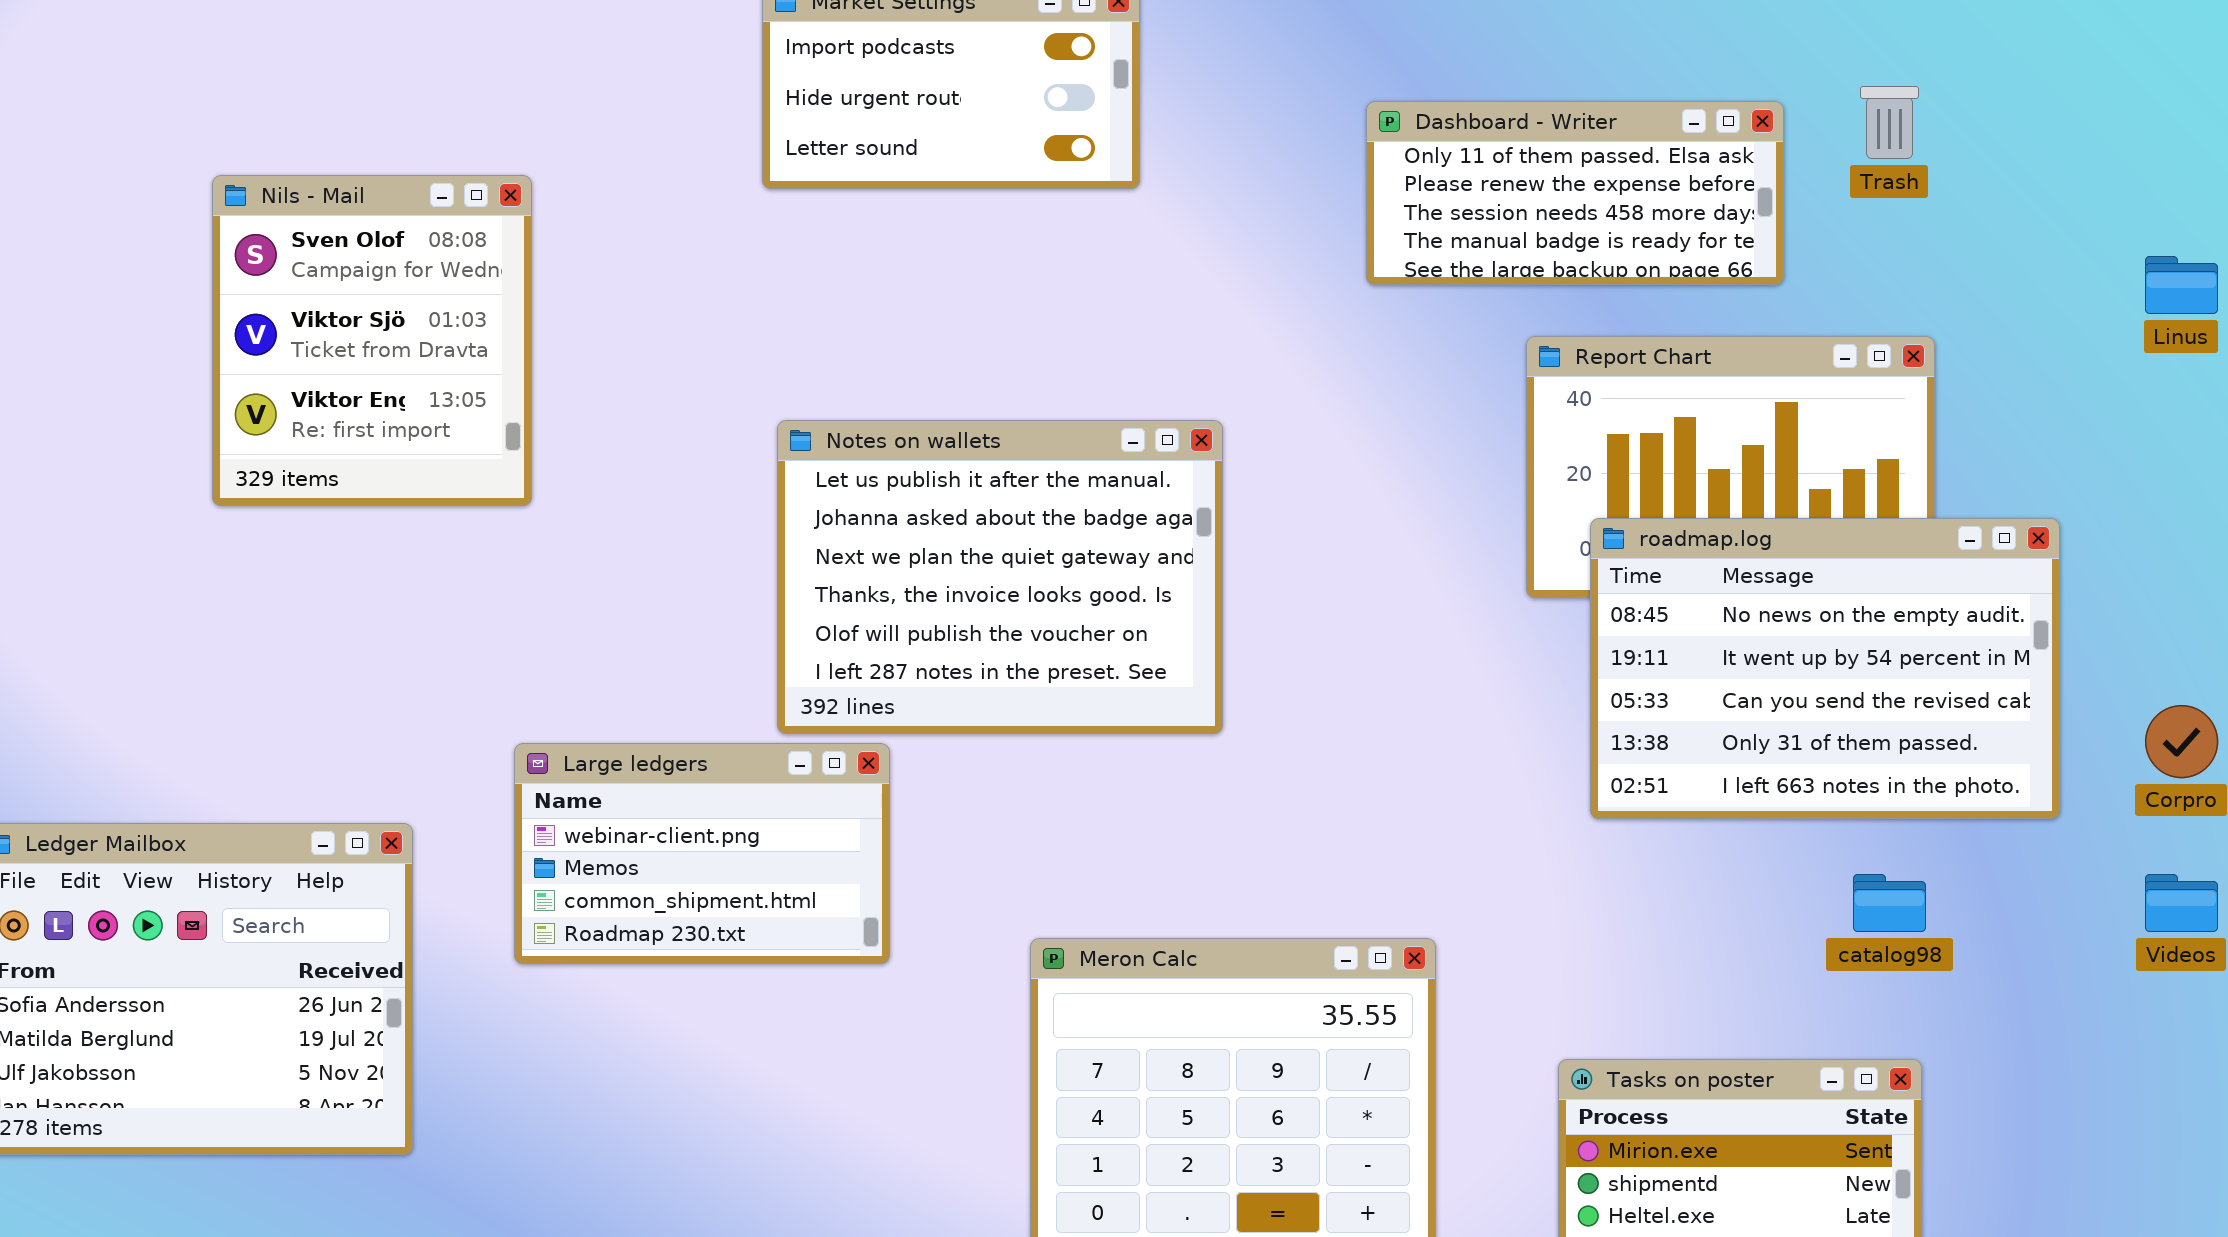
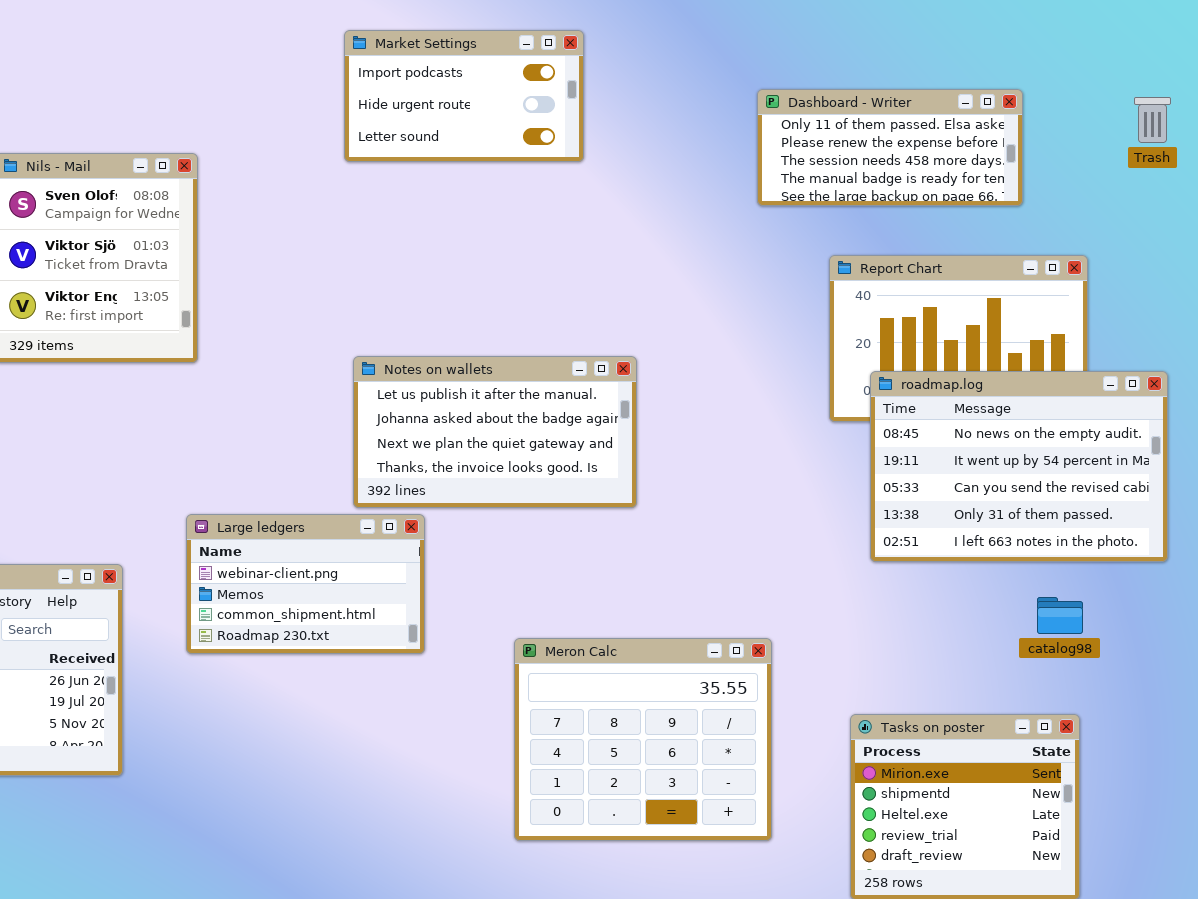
Trash: [1860,86,1919,159] -> [1134,97,1171,143], moved
Dashboard - Writer: [1366,101,1784,285] -> [757,89,1023,206], moved
Notes on wallets: [777,420,1223,734] -> [353,356,637,508], resized

